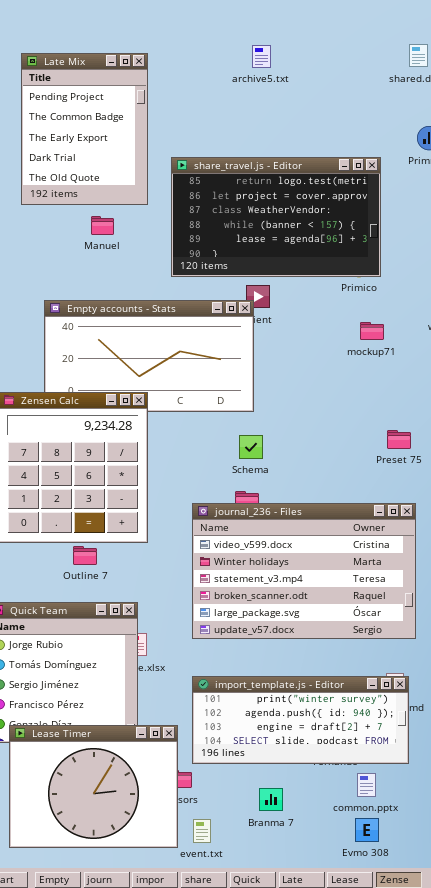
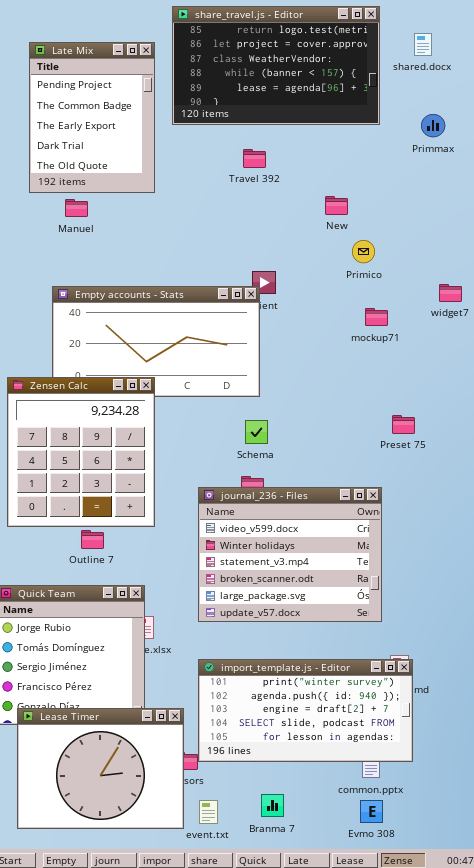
share_travel.js - Editor: [171,157,381,277] -> [172,6,380,125], moved
Manuel: [91,216,114,235] -> [65,199,88,217], moved
journal_236 - Files: [192,503,416,639] -> [198,487,382,622], resized
import_template.js - Editor: [192,676,409,764] -> [198,659,413,762], resized
Branma 7: [259,788,283,811] -> [261,794,284,817], moved

